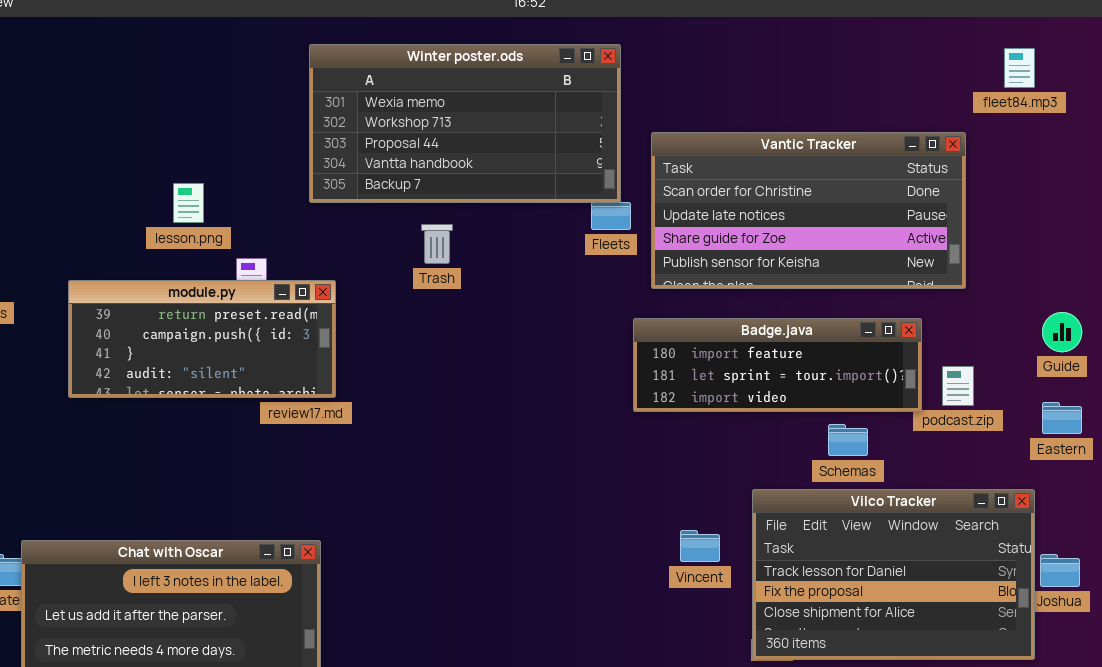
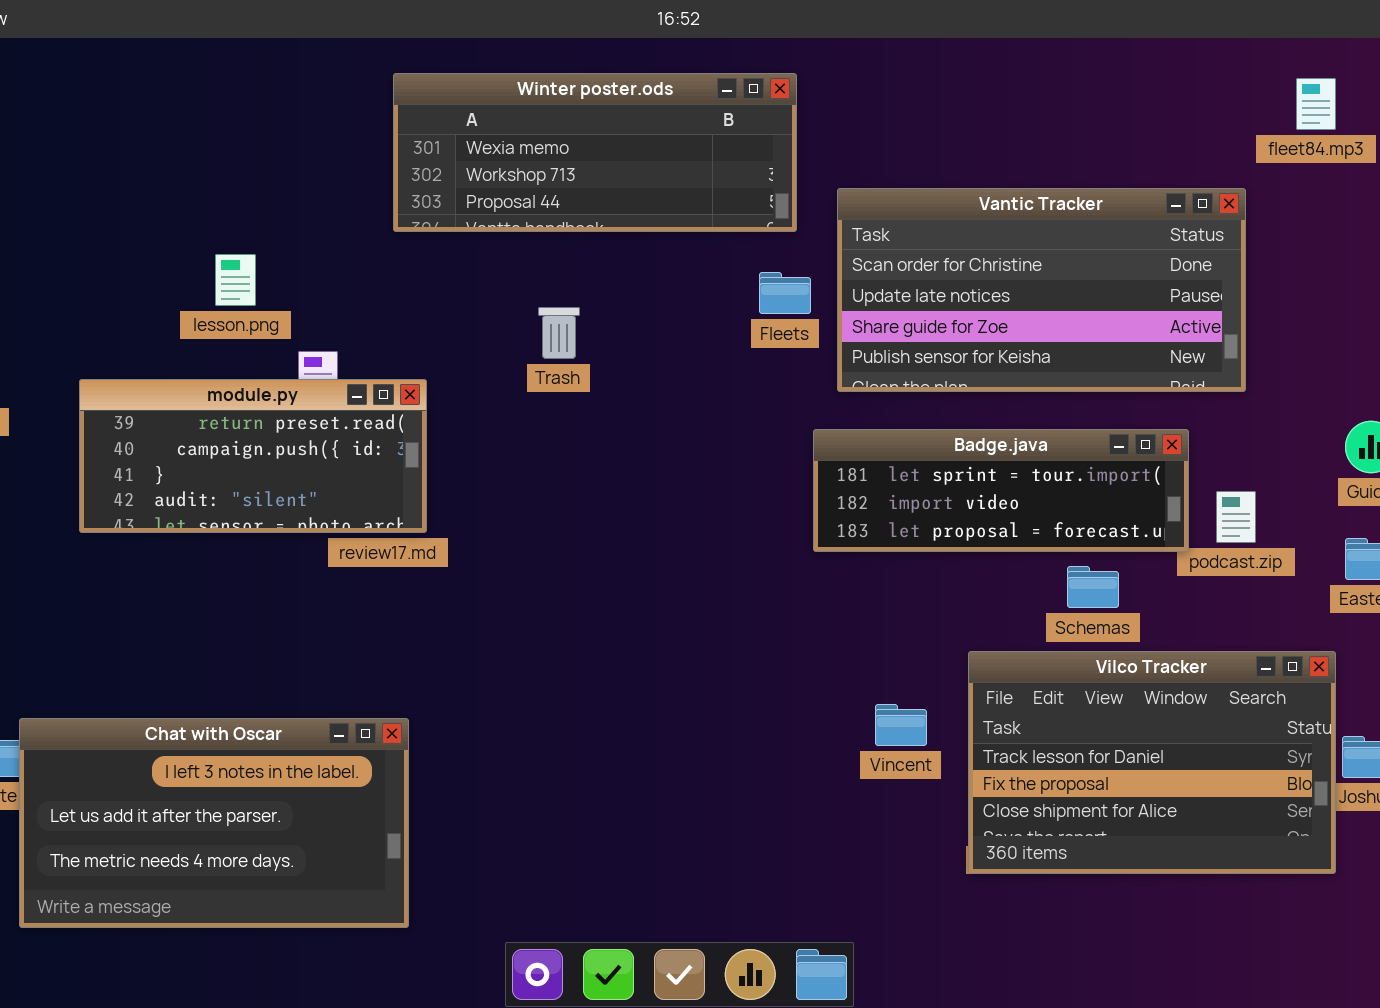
Winter poster.ods: [309,44,621,203] -> [393,73,797,232], resized
Badge.java: [633,318,922,412] -> [813,429,1189,552], scrolled down 1 row

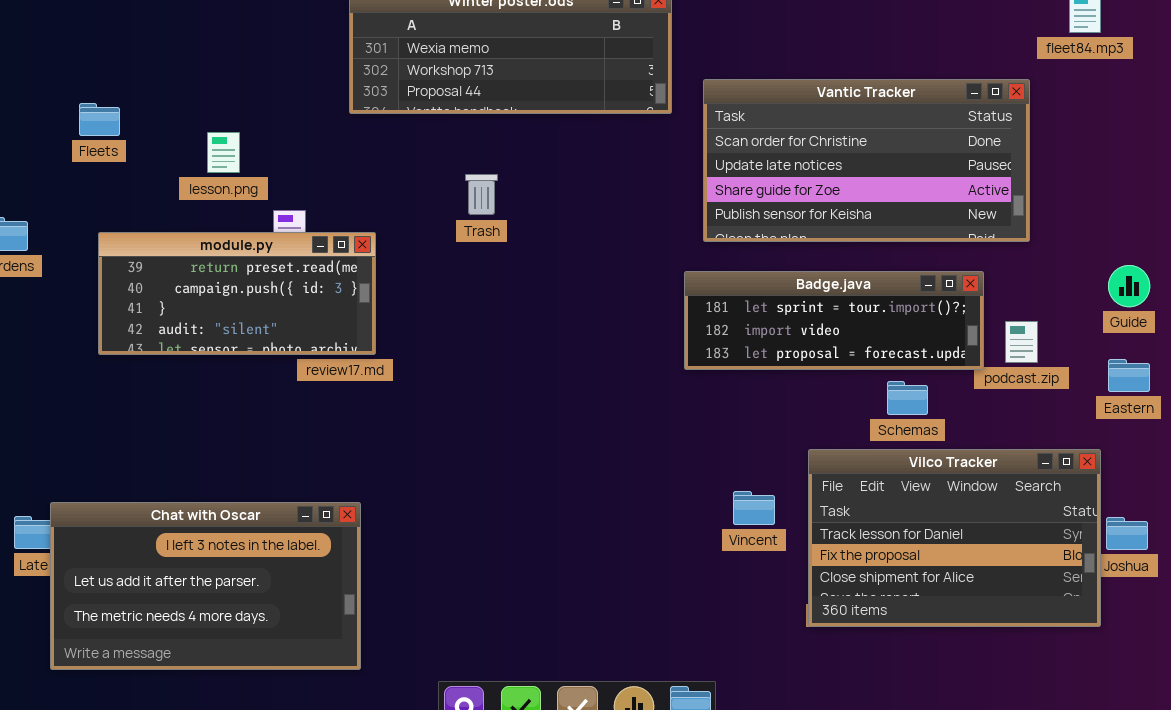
Fleets: [759,272,811,314] -> [79,103,120,136], moved

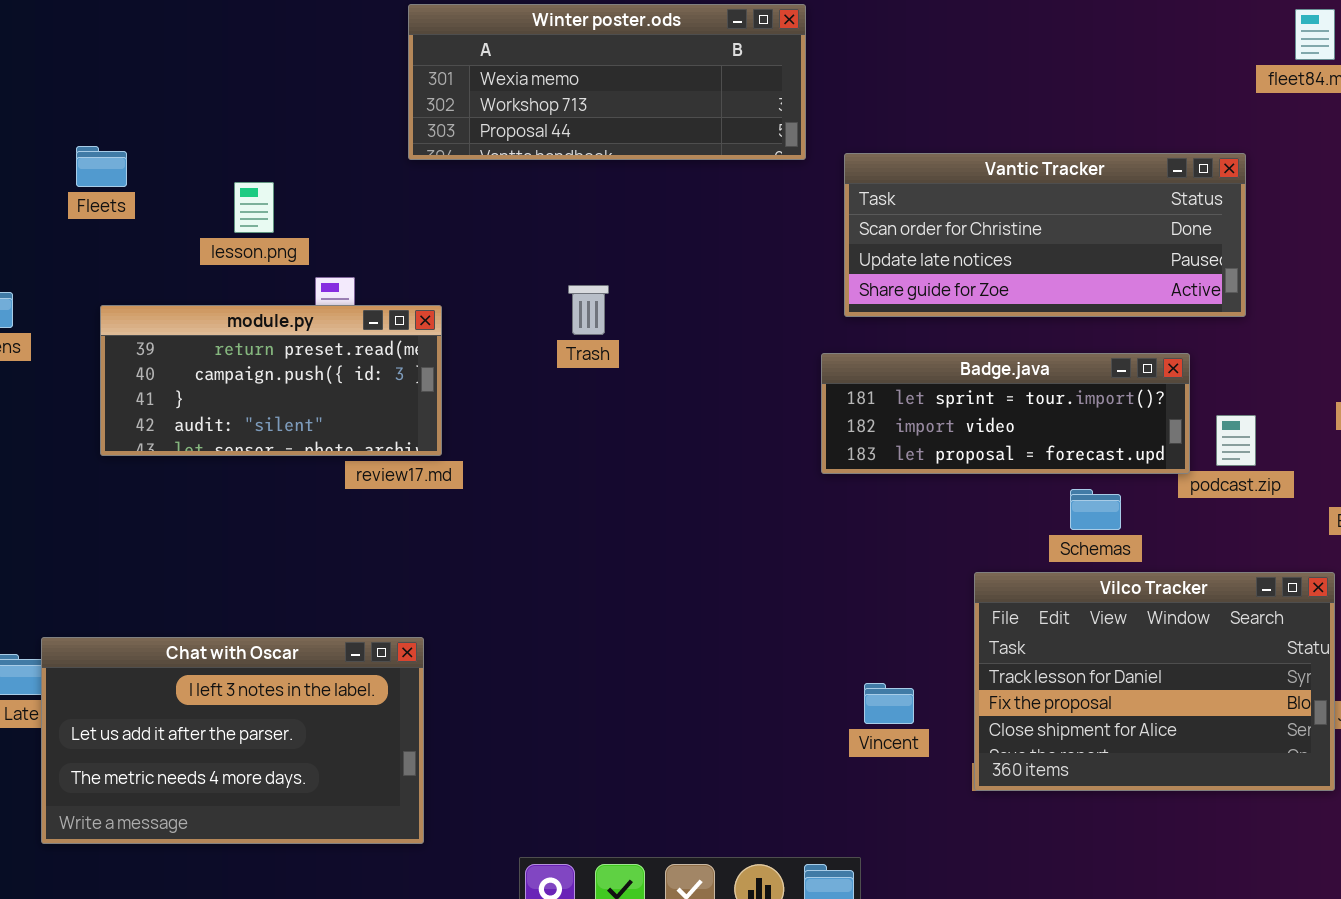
Vantic Tracker: [703,79,1030,242] -> [844,153,1246,317], resized
Trash: [465,174,498,215] -> [568,285,609,335], moved
Vincent: [733,491,775,525] -> [864,683,914,724], moved

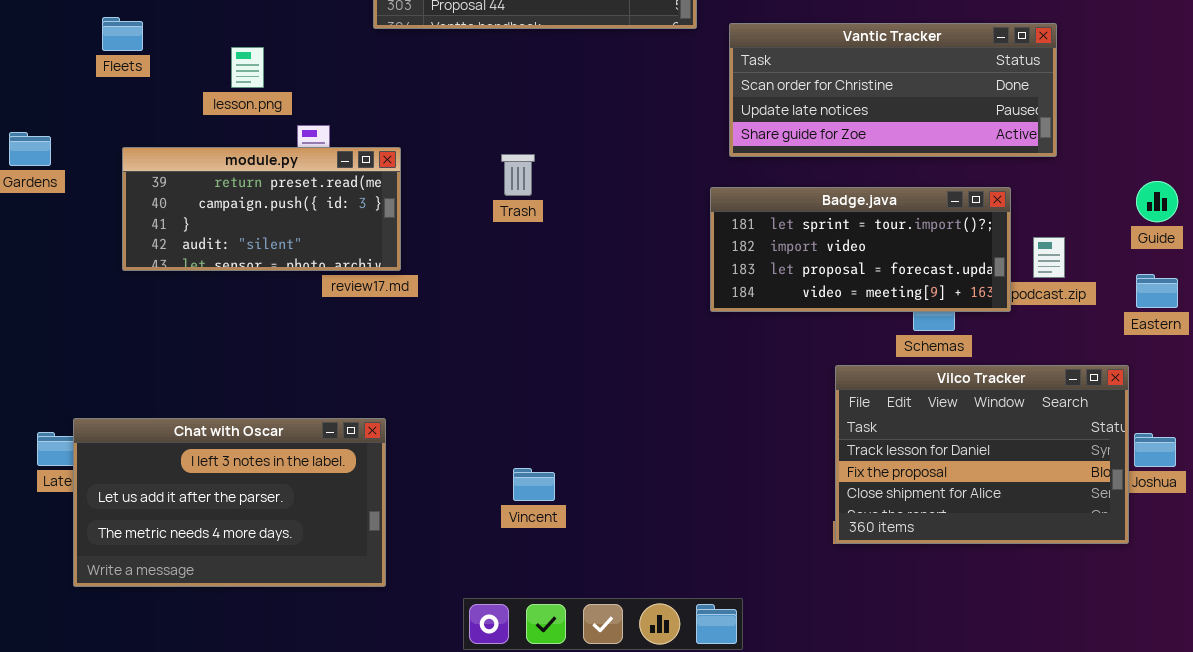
Trash: [568,285,609,335] -> [501,154,535,196], moved
Badge.java: [821,353,1190,474] -> [710,187,1011,312], resized
Vincent: [864,683,914,724] -> [513,468,555,501], moved

